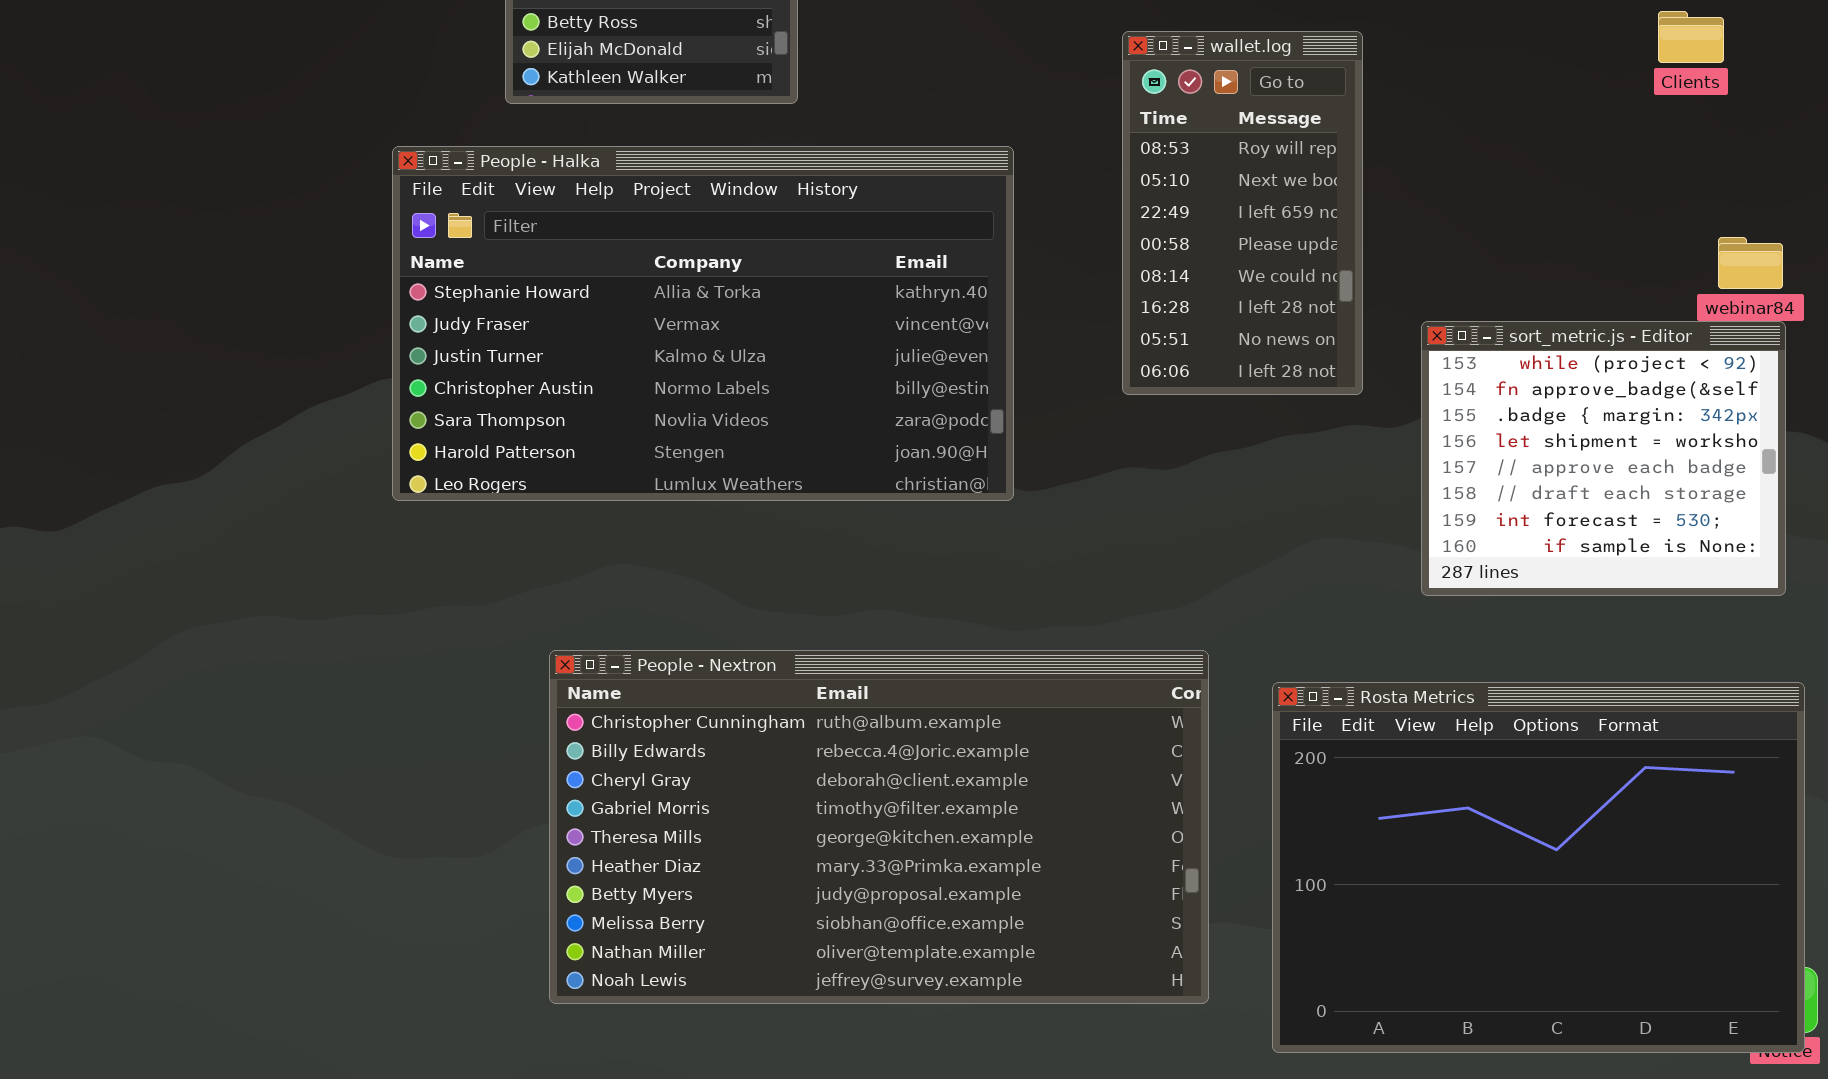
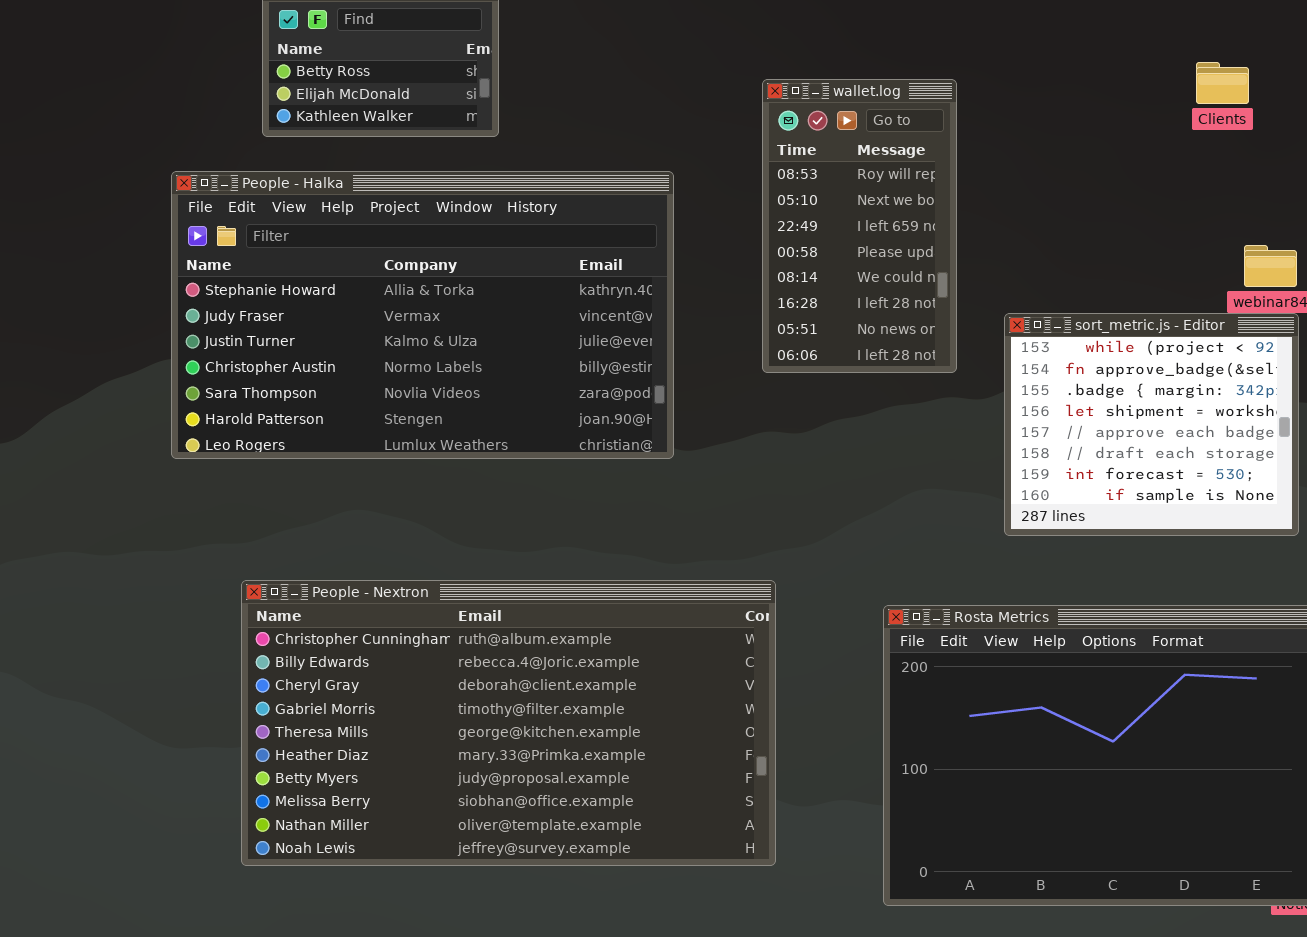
People - Nextron: [549,650,1209,1004] -> [241,580,776,866], moved

